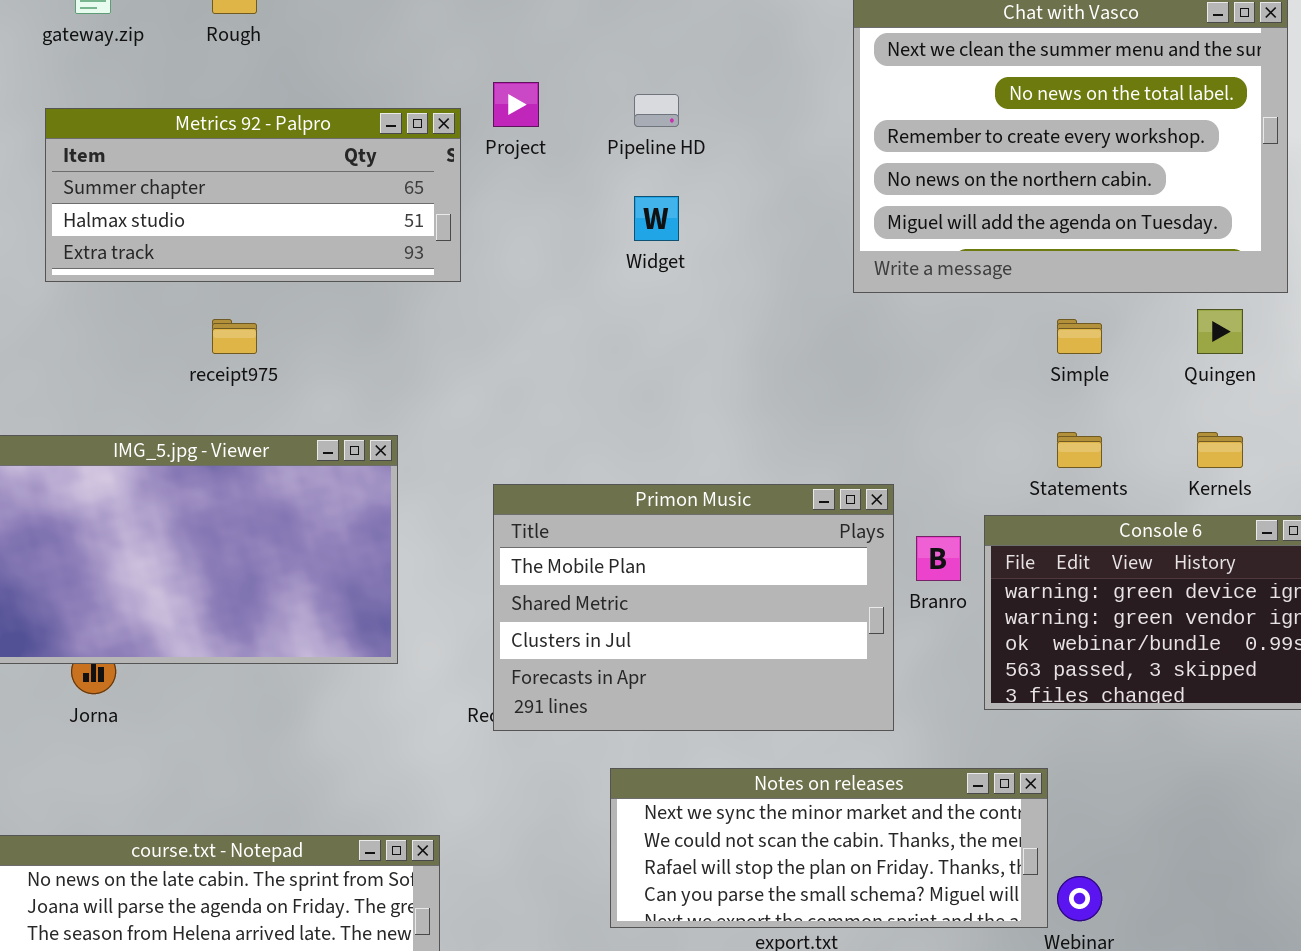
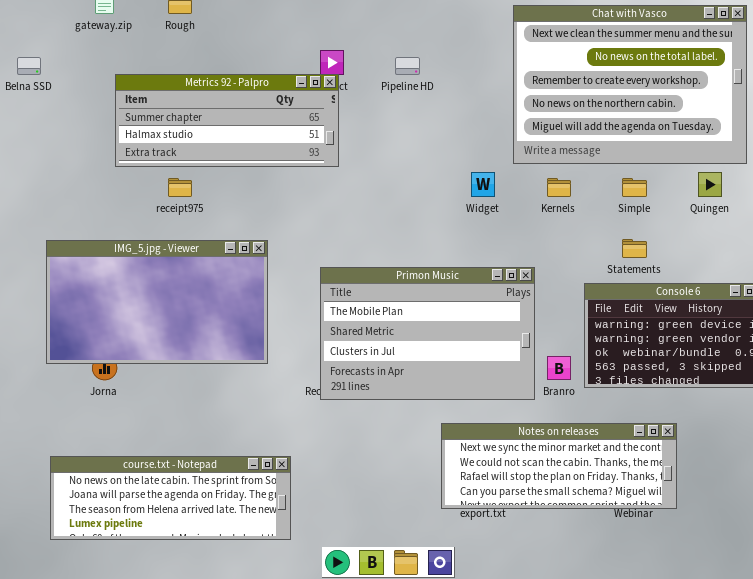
Metrics 92 - Palpro: [45,108,461,282] -> [115,74,339,167], moved
Widget: [634,196,679,241] -> [471,172,495,197], moved
Kernels: [1197,432,1243,468] -> [547,178,571,197], moved
Branro: [916,536,961,581] -> [547,356,571,380], moved
Notes on releases: [610,768,1048,928] -> [441,423,677,509], moved

